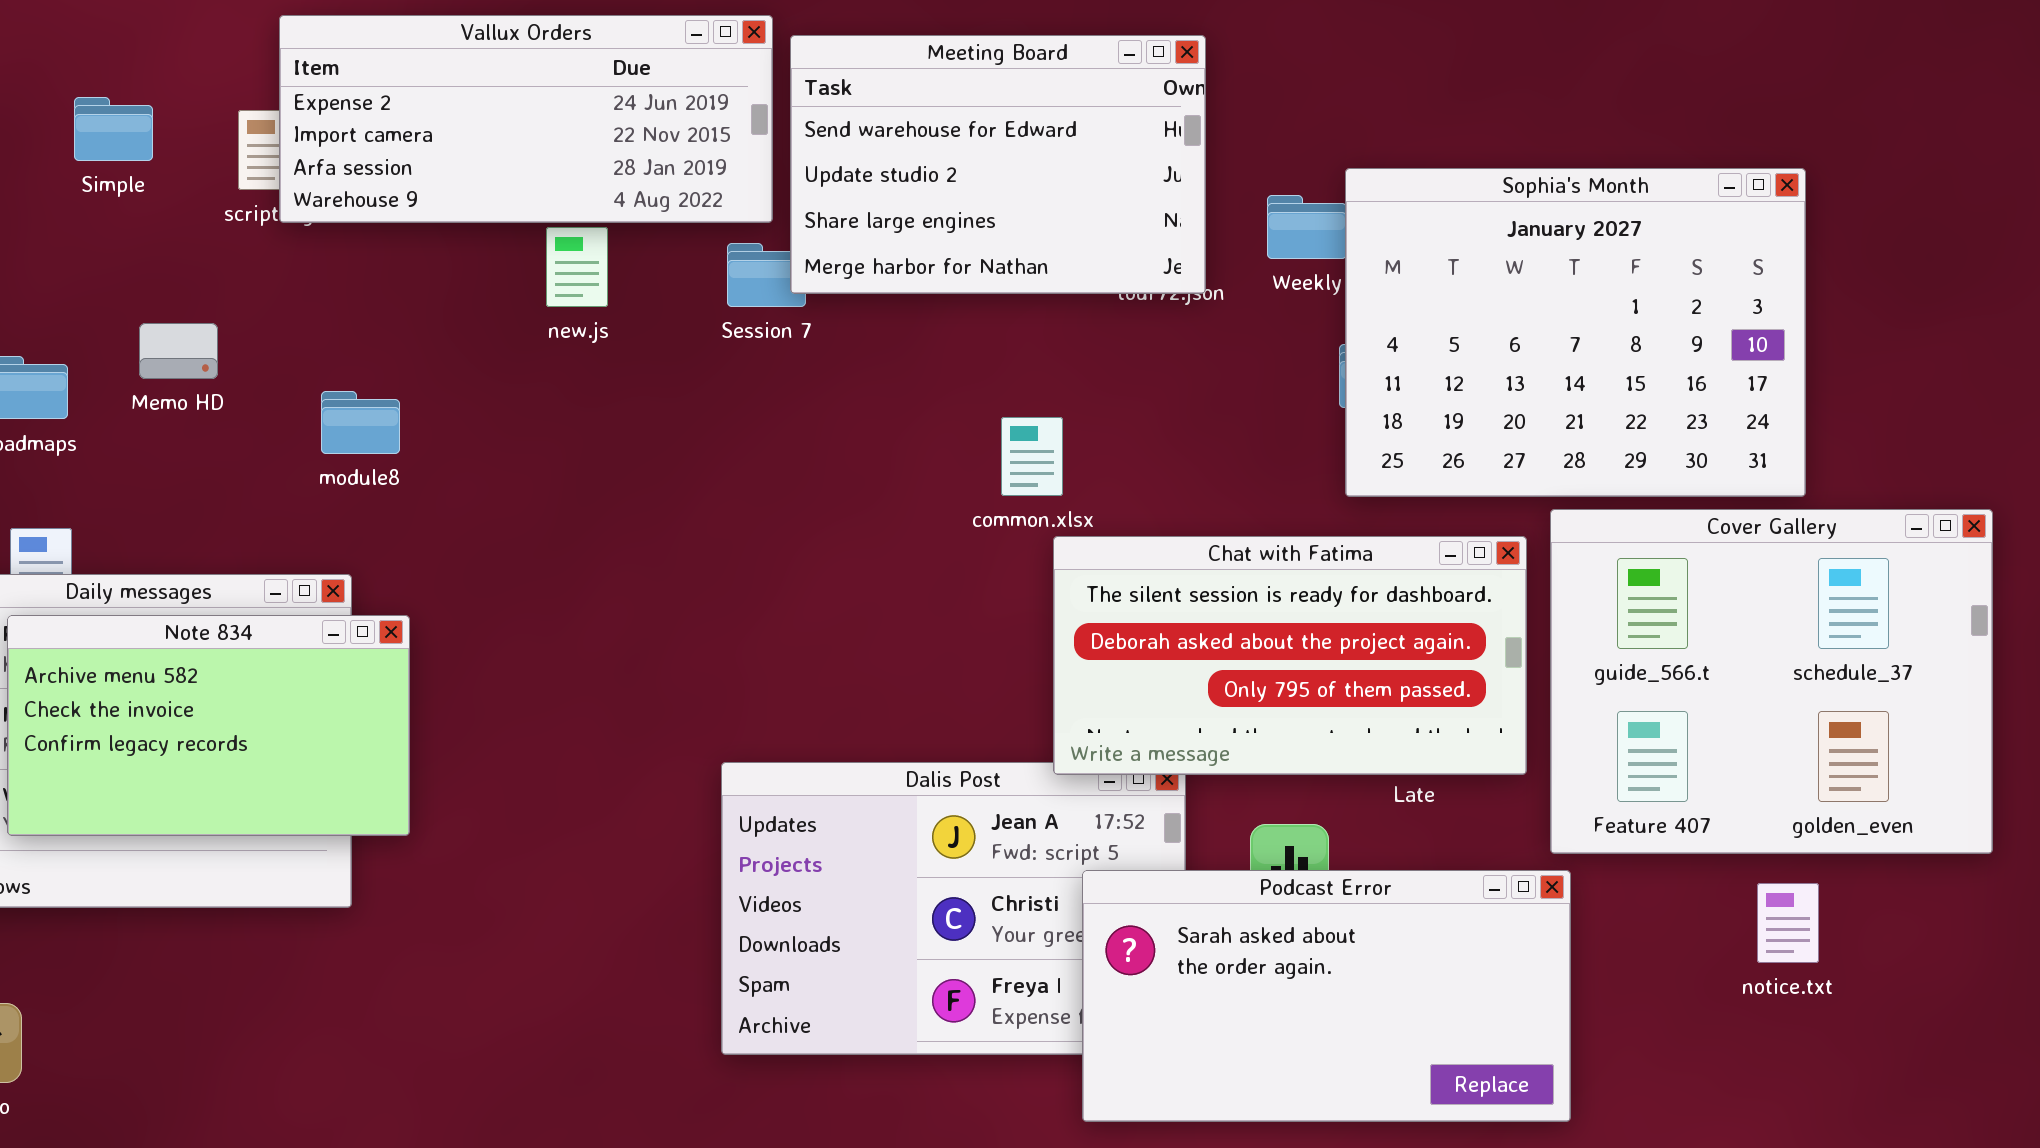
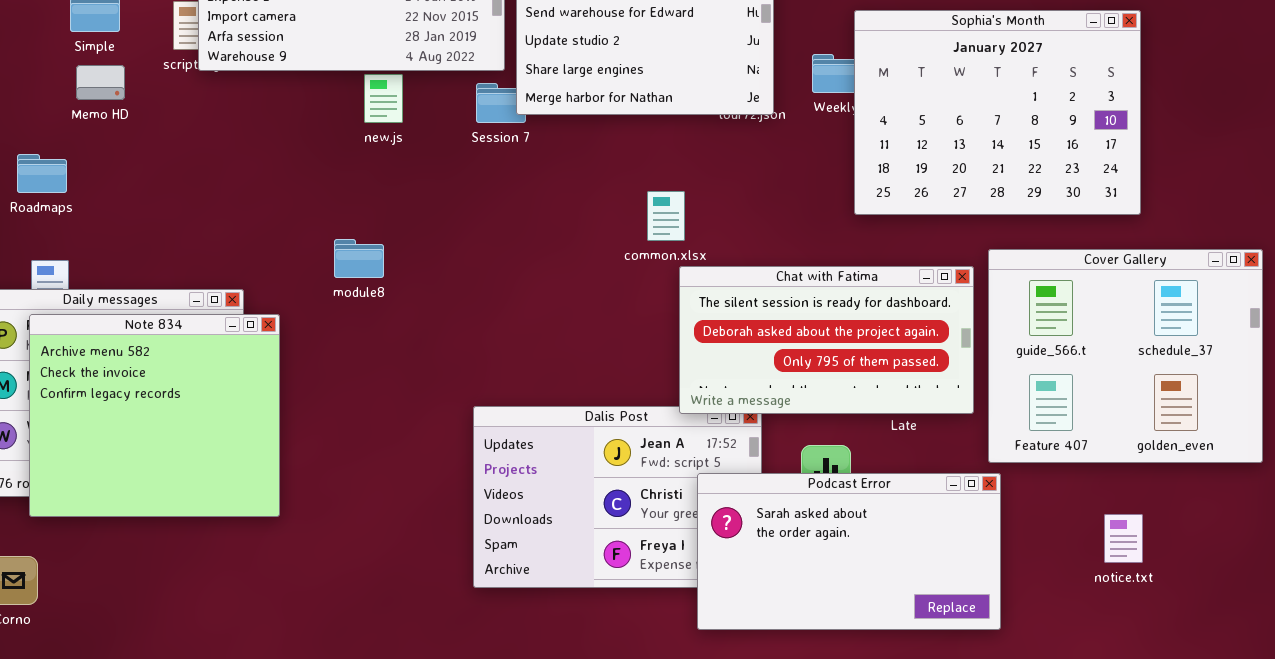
Sophia's Month: [1345,168,1806,497] -> [854,10,1141,215], moved
Memo HD: [139,323,218,379] -> [76,65,125,100], moved
module8: [321,391,400,454] -> [334,239,384,278], moved
Note 834: [7,615,410,836] -> [29,314,280,517], resized
notice.txt: [1757,883,1819,963] -> [1104,514,1143,563], moved

